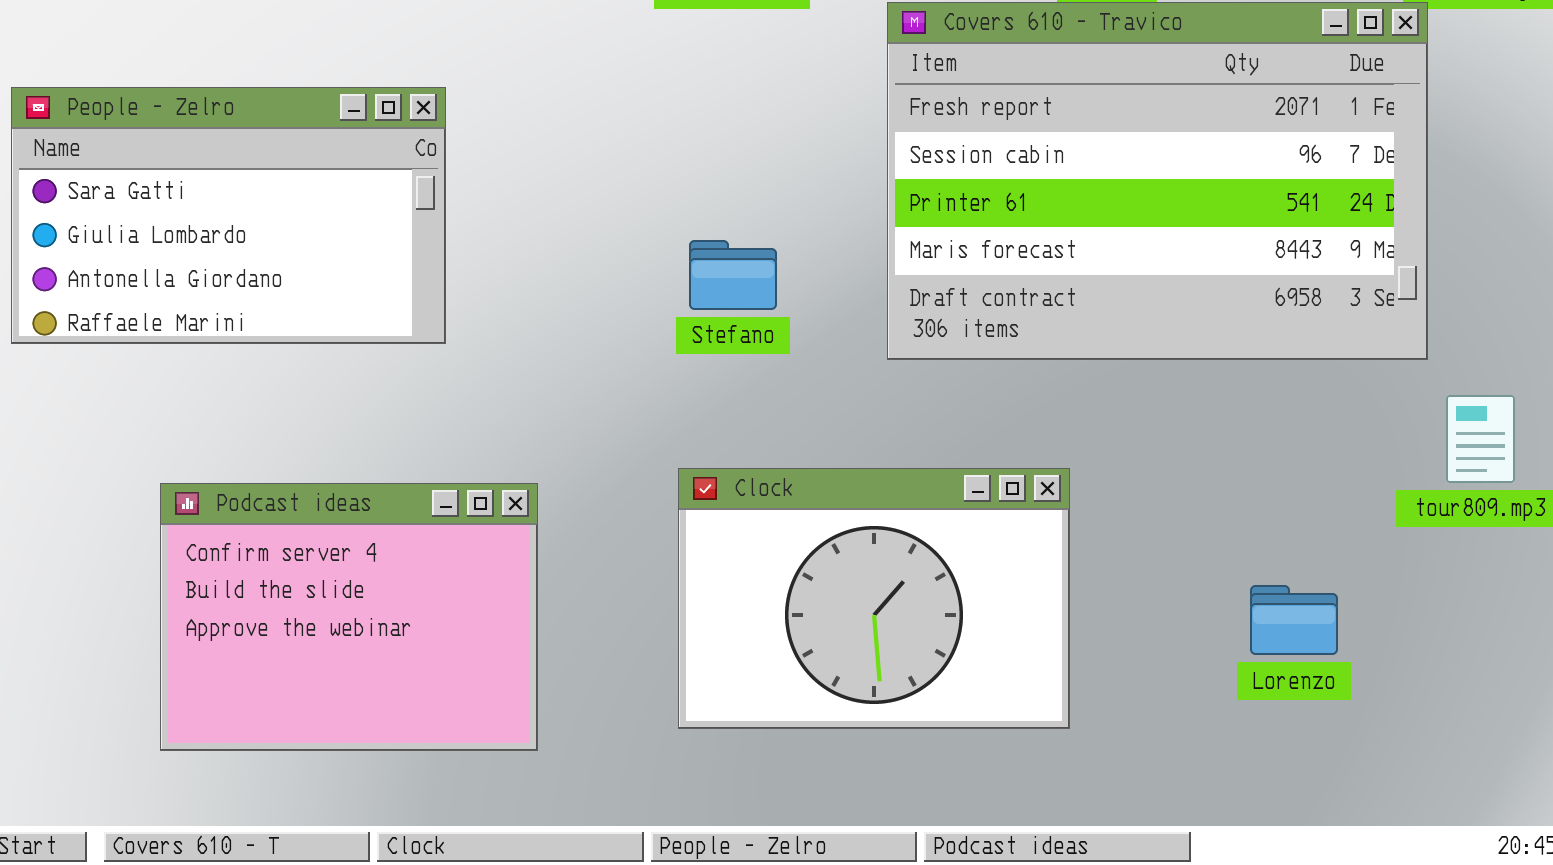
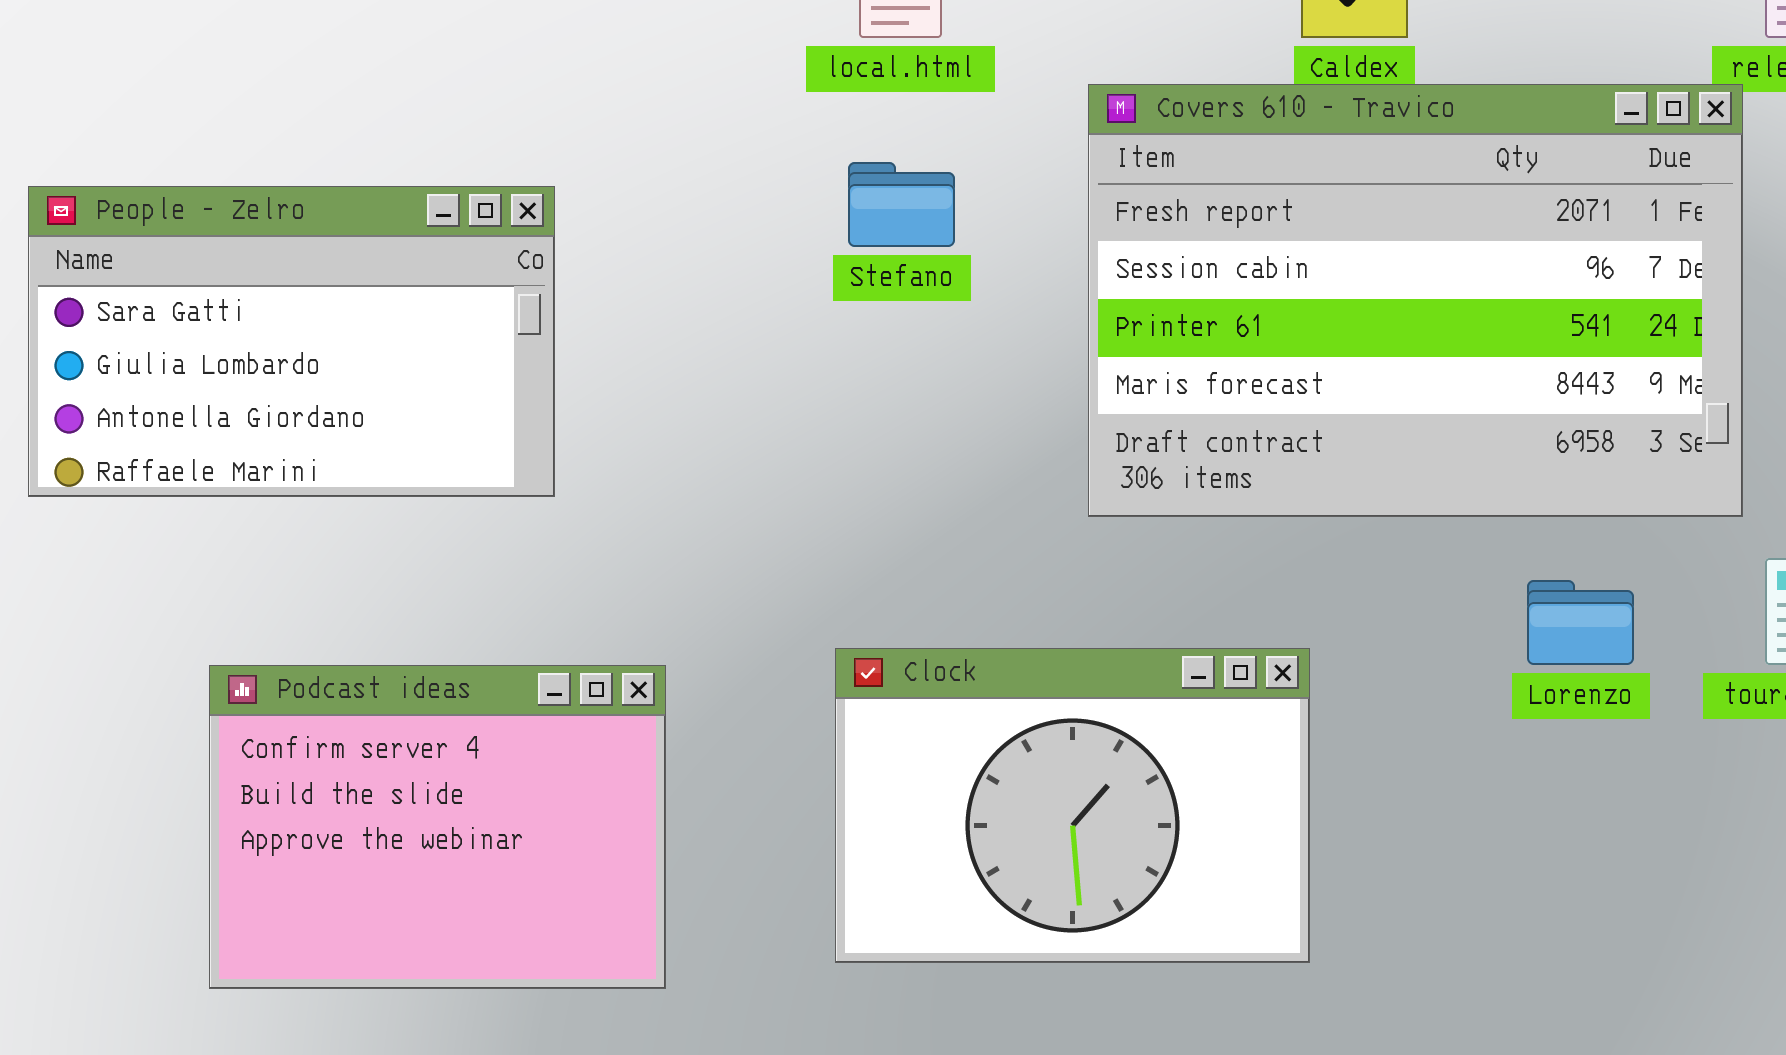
Stefano: [689,240,777,310] -> [848,162,955,247], moved
Lorenzo: [1250,585,1338,655] -> [1527,580,1634,665], moved

